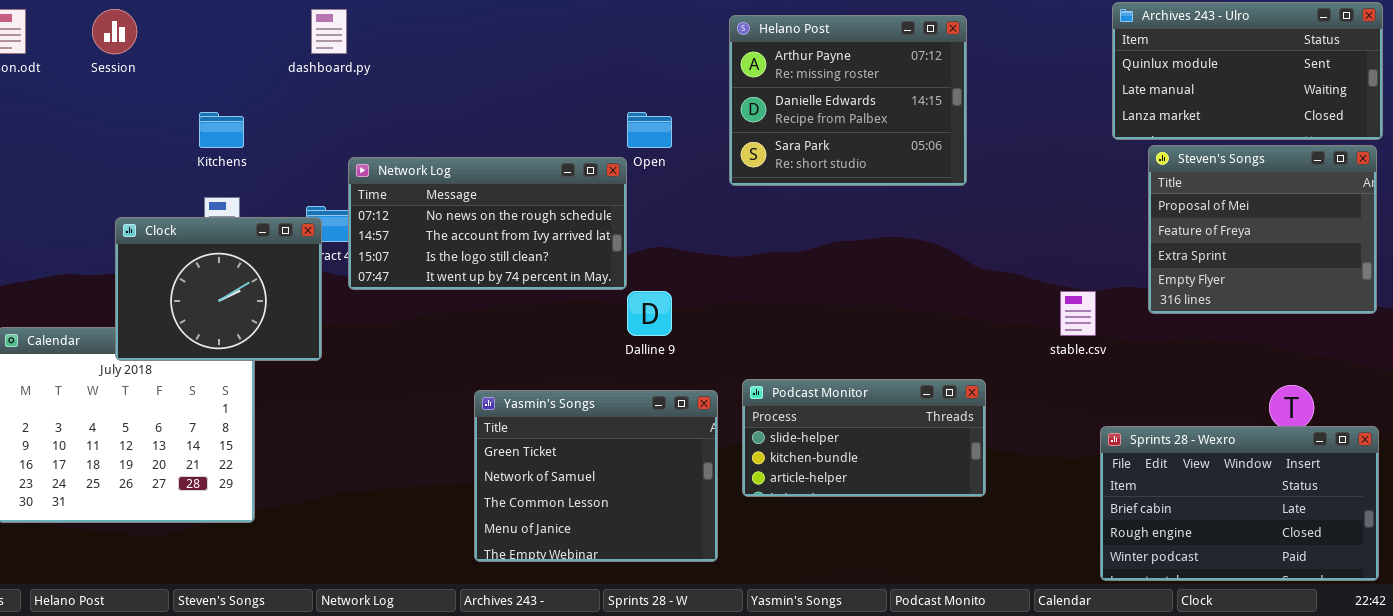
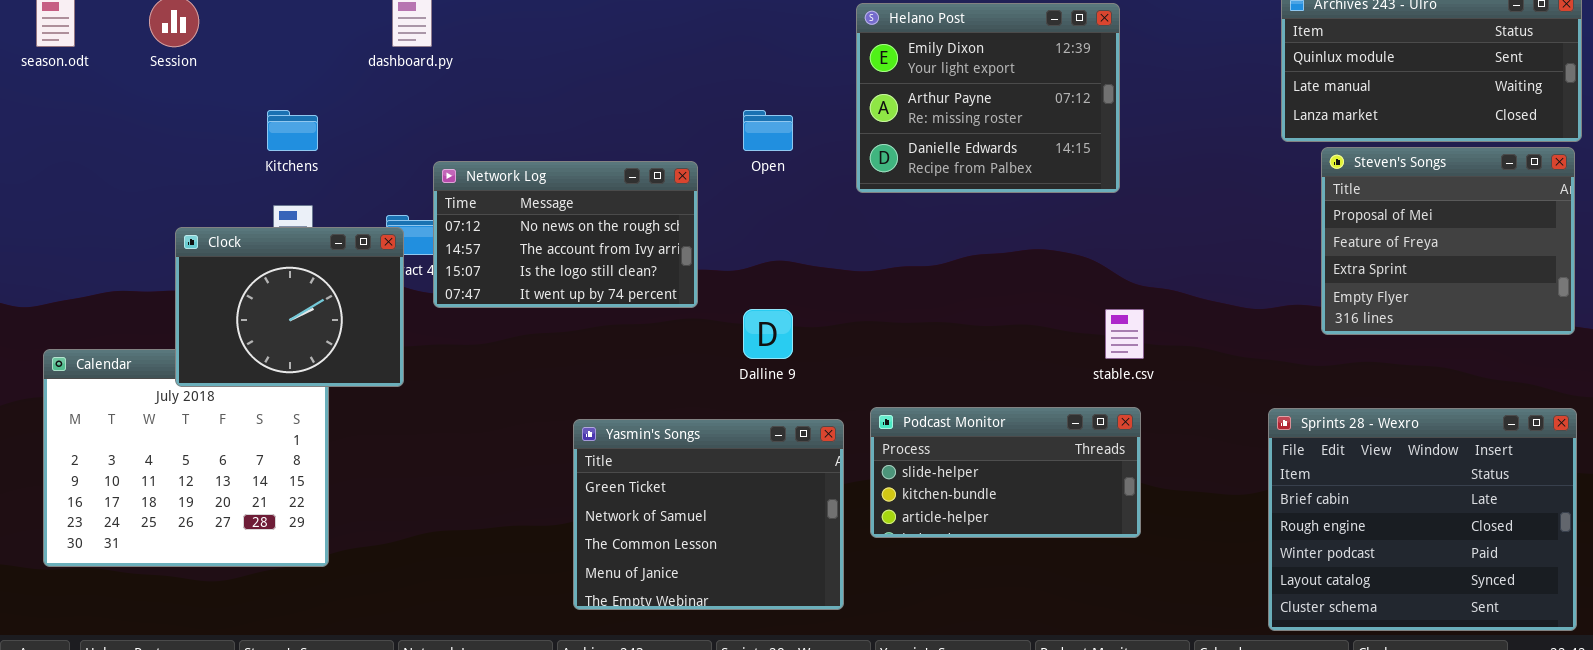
Helano Post: [729,15,967,186] -> [856,3,1120,193], scrolled up 1 row
Network Log: [348,157,627,290] -> [433,161,698,308], resized
stable.csv: [1060,291,1096,336] -> [1105,309,1144,359], moved
Sprints 28 - Wexro: [1100,426,1379,581] -> [1268,408,1577,631], resized

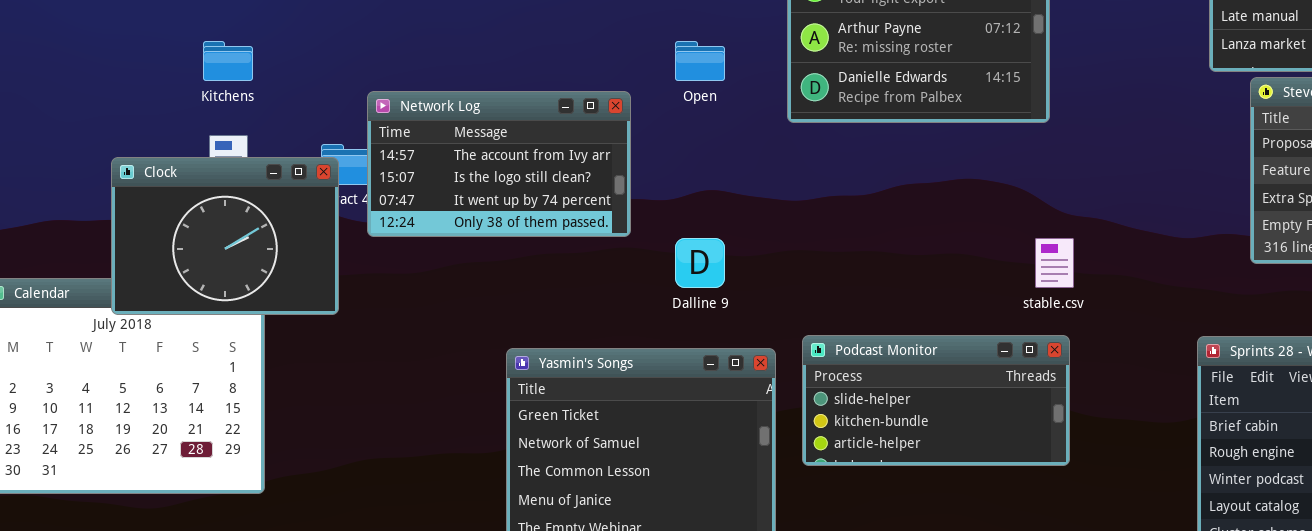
Network Log: [433,161,698,308] -> [367,91,631,237], scrolled down 1 row

